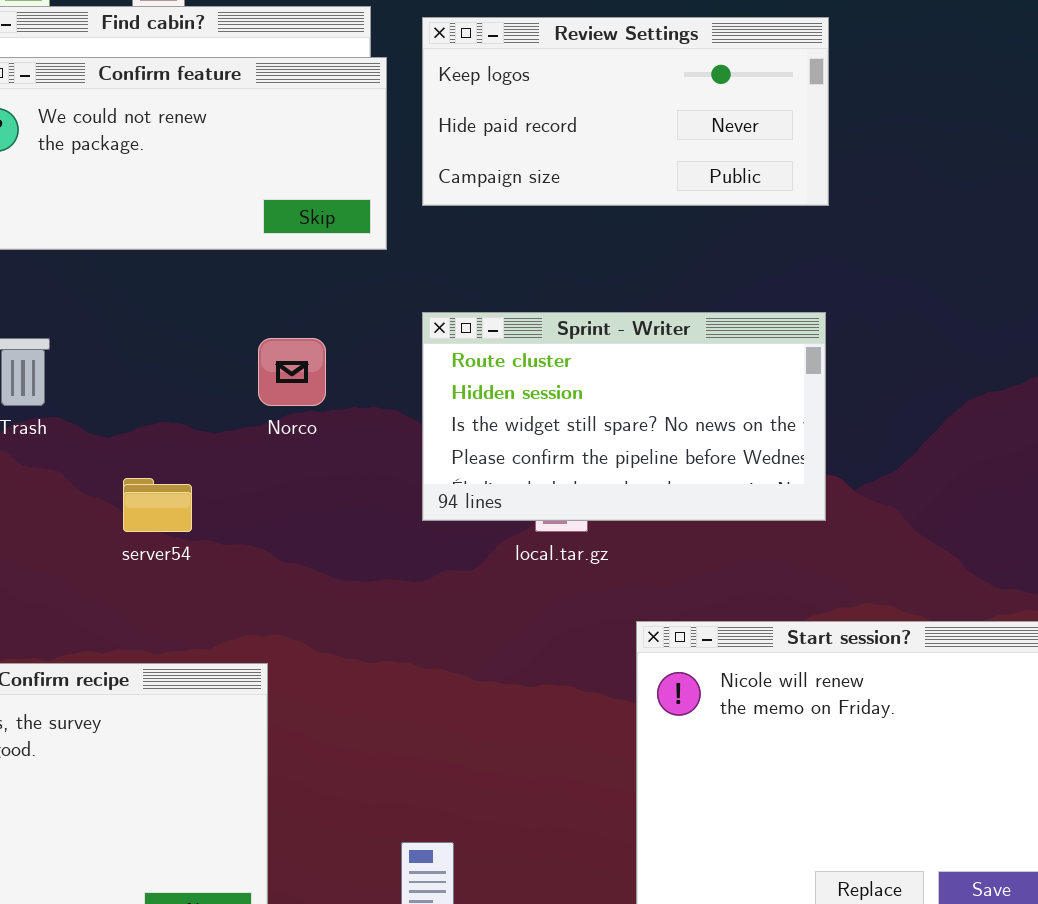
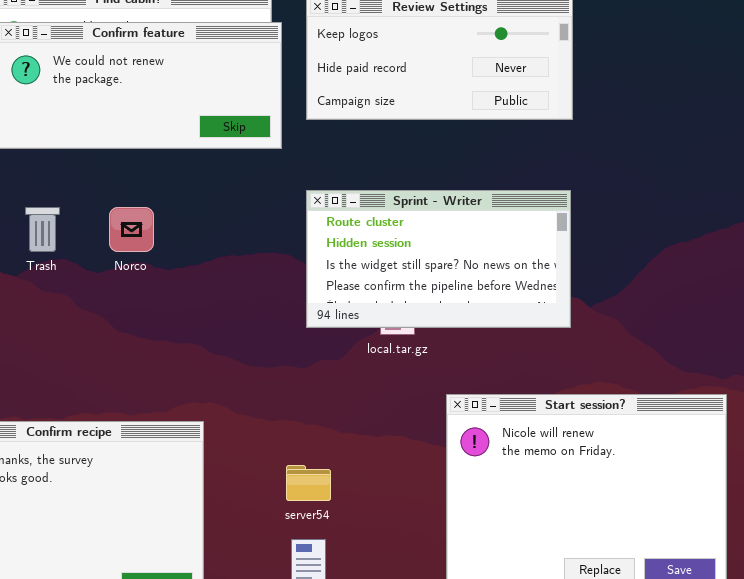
Norco: [258,338,326,406] -> [109,207,154,252], moved
server54: [123,478,192,532] -> [286,465,331,501], moved

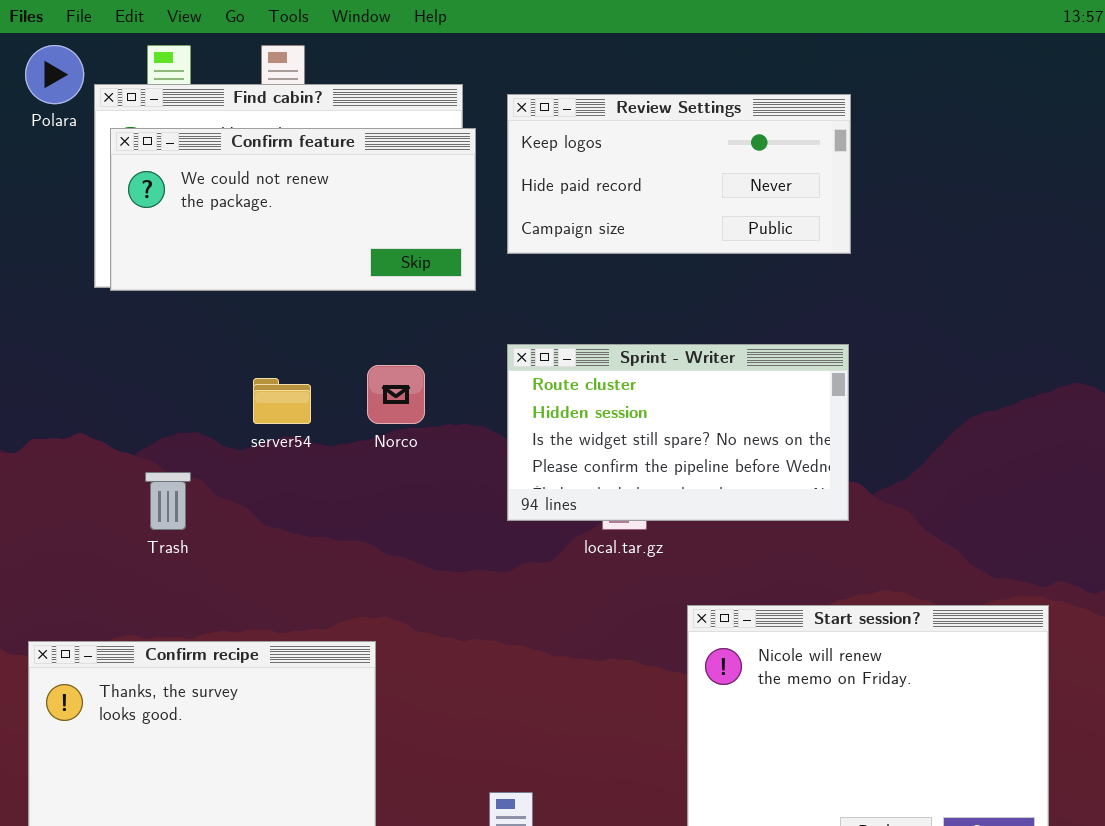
Trash: [25,207,60,252] -> [145,472,191,530], moved
Norco: [109,207,154,252] -> [367,365,425,424], moved
server54: [286,465,331,501] -> [253,378,311,424], moved

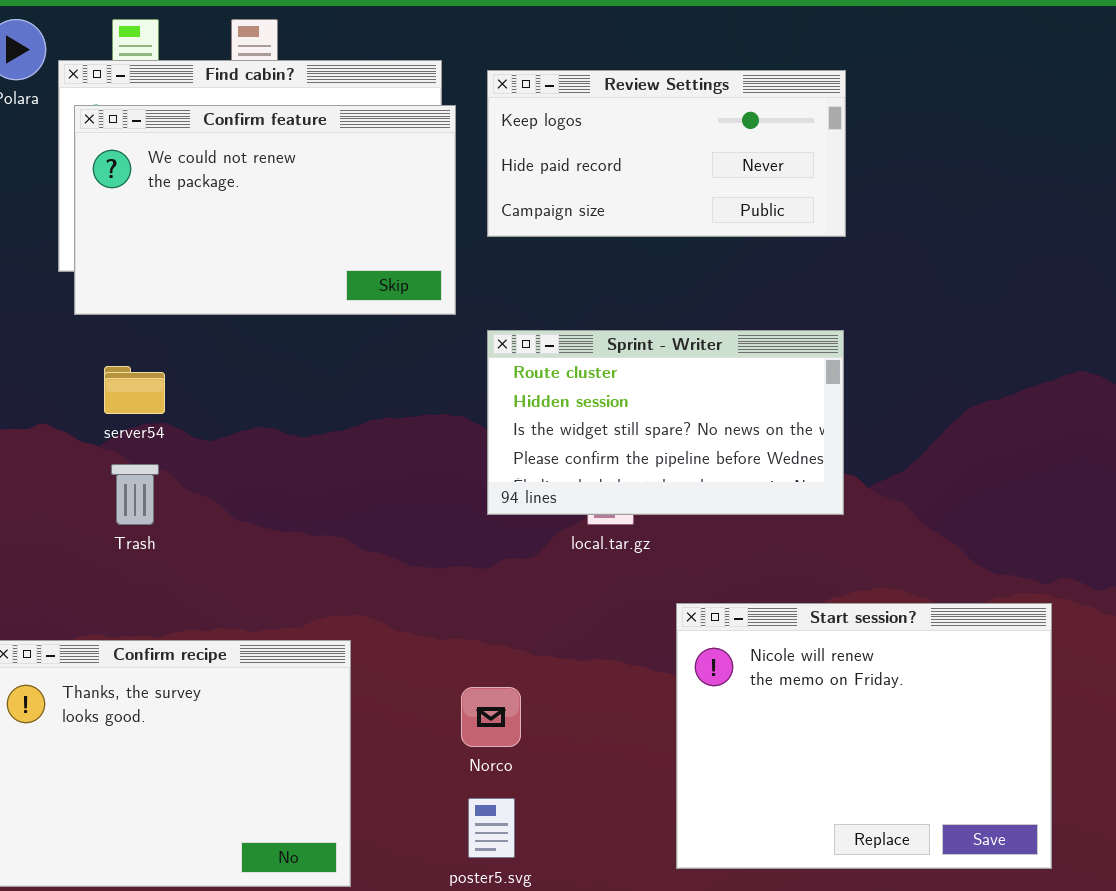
Confirm feature: [110,128,476,291] -> [74,105,456,315], resized
Norco: [367,365,425,424] -> [461,687,521,747], moved
server54: [253,378,311,424] -> [104,366,165,414], moved

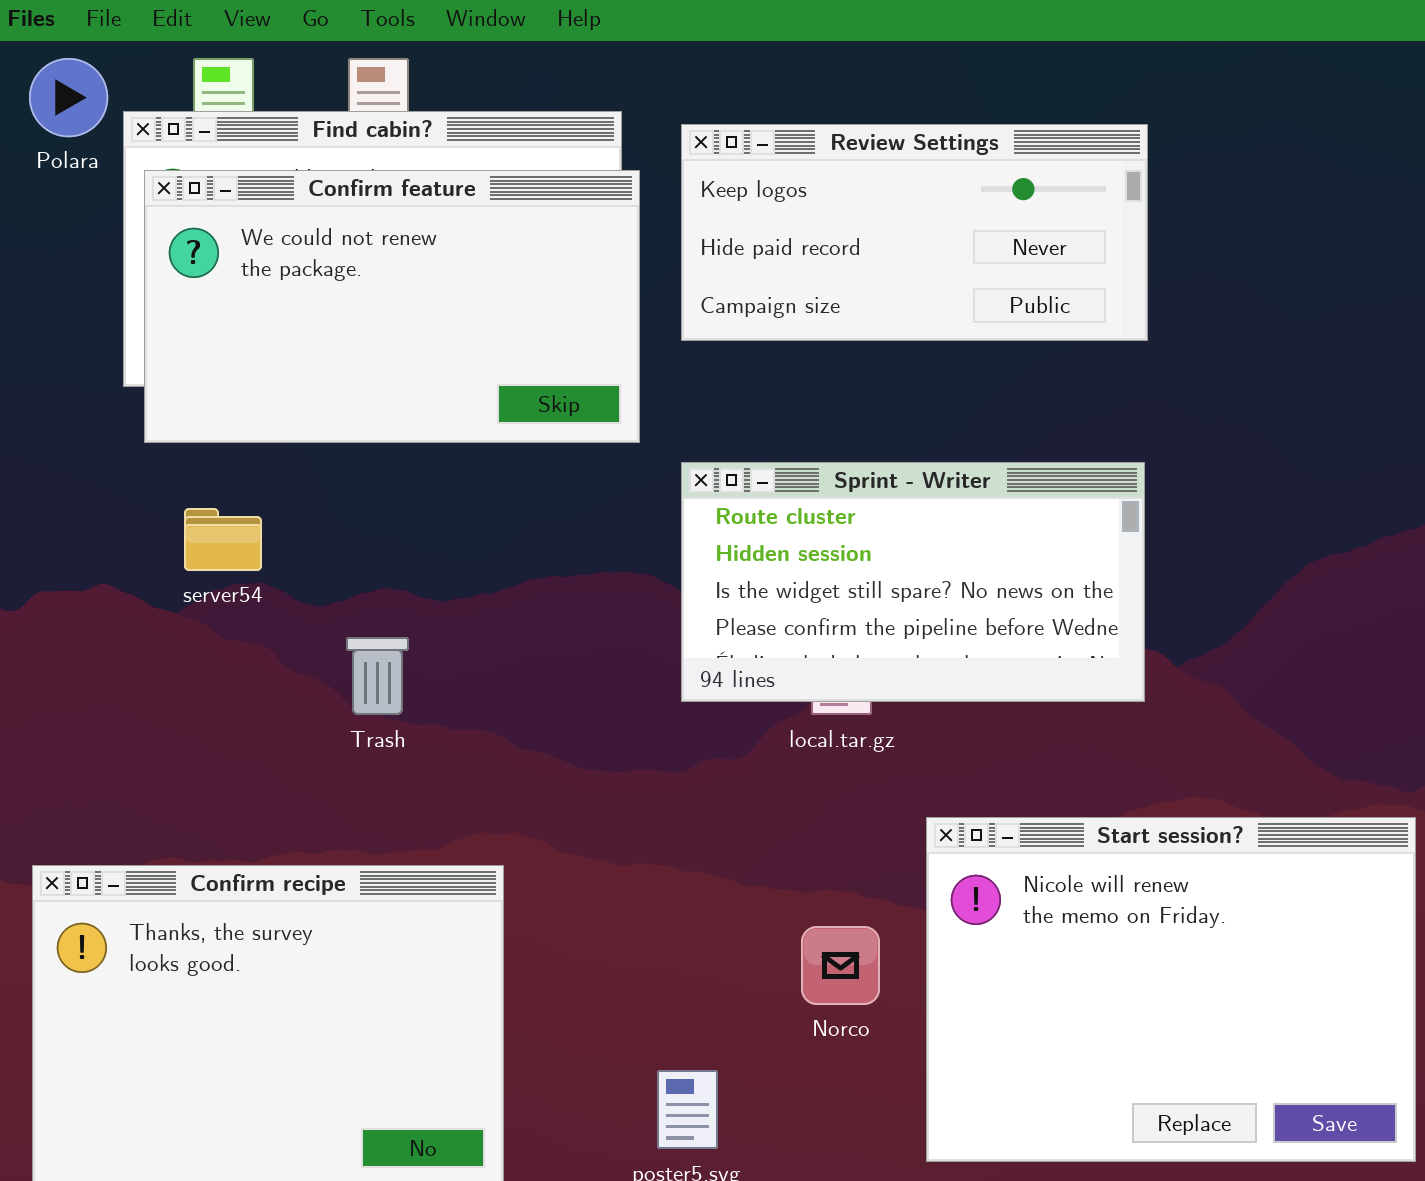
Trash: [111,464,159,525] -> [346,637,409,715], moved
Norco: [461,687,521,747] -> [801,926,880,1005], moved

